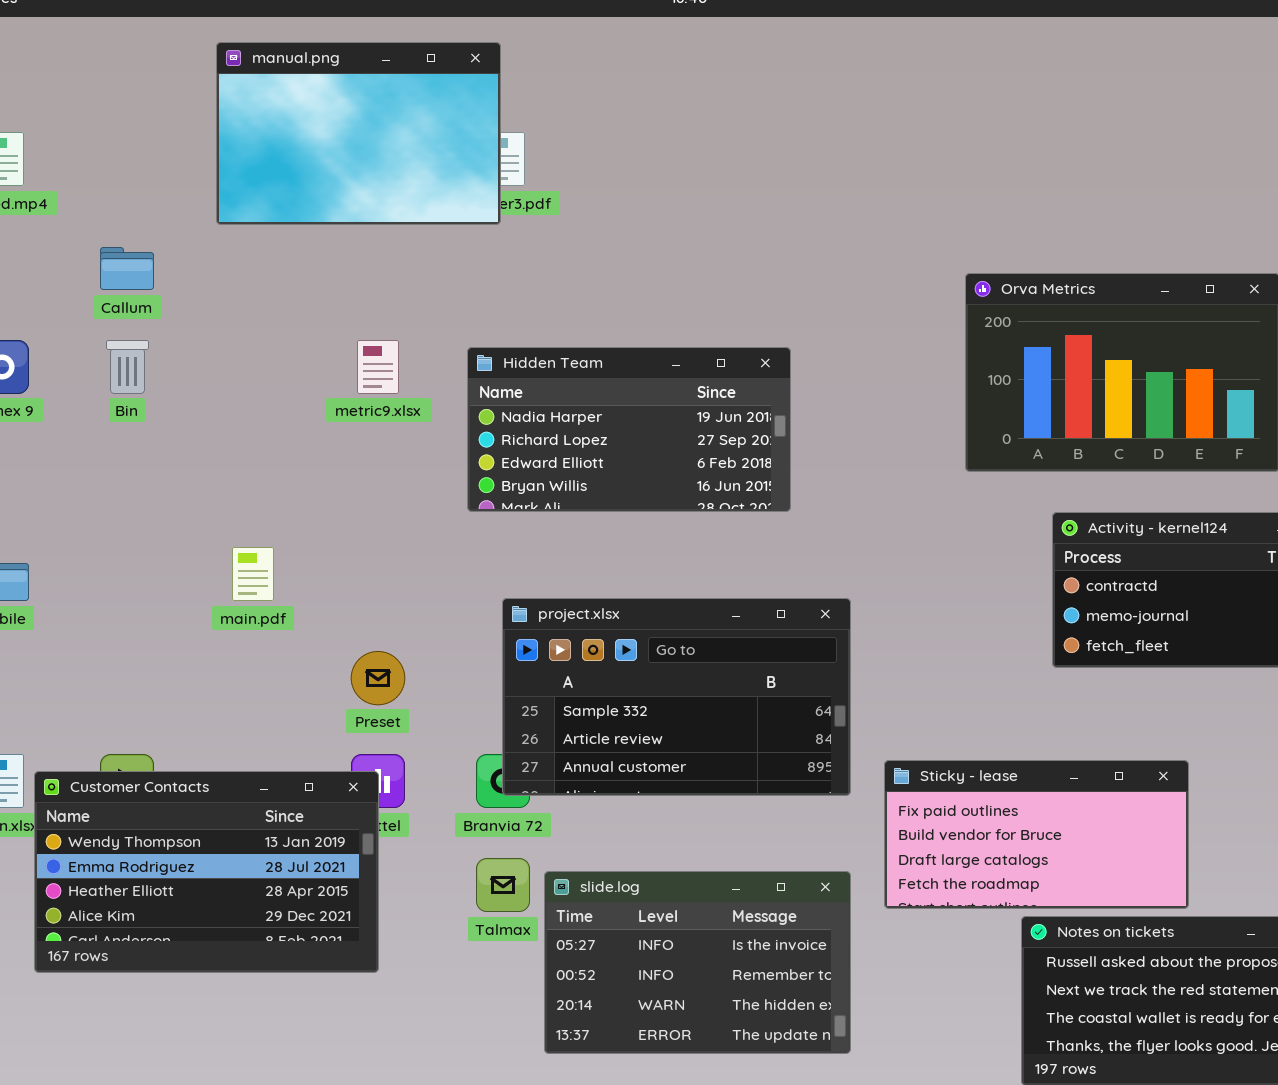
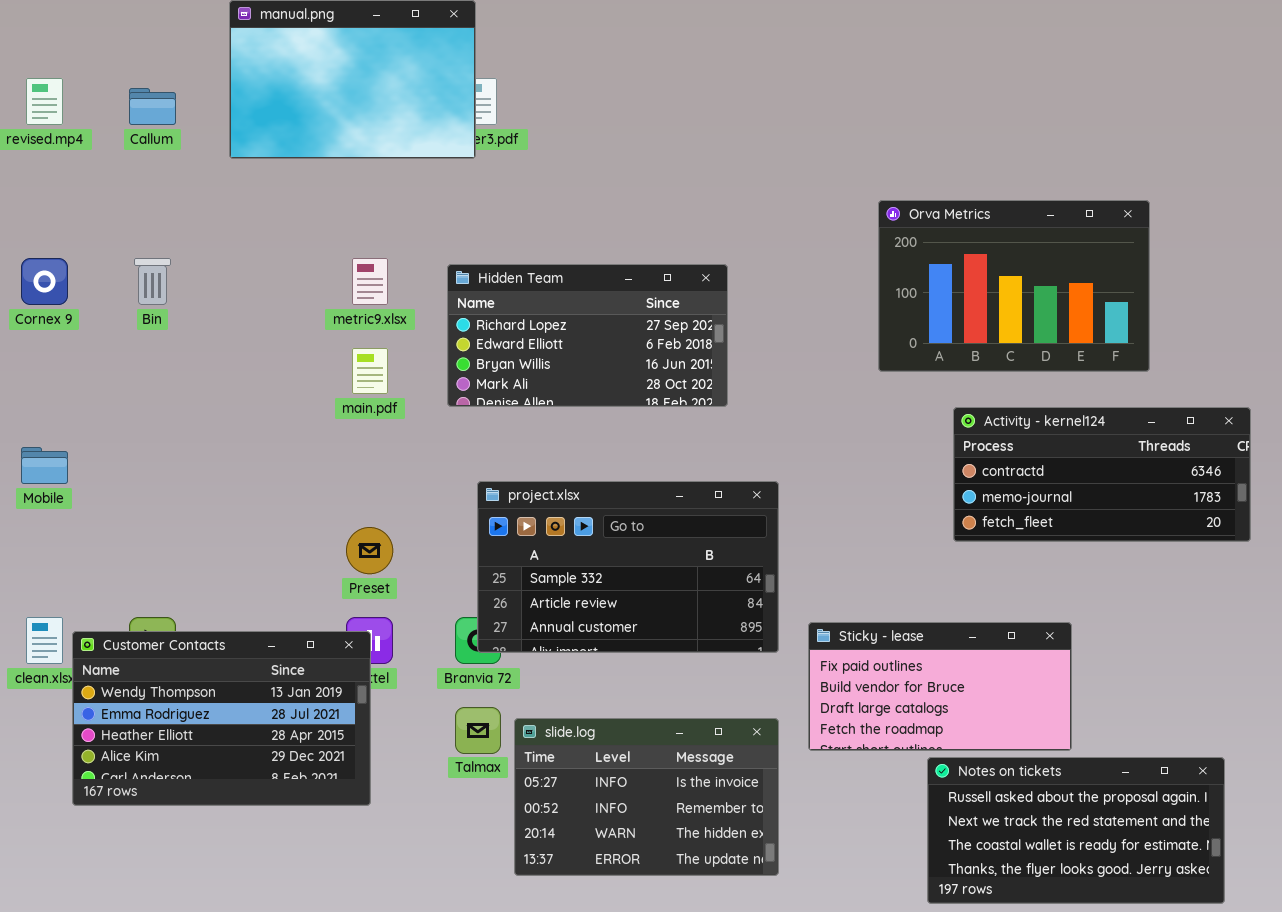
Callum: [100,247,154,290] -> [129,88,176,125], moved
Hidden Team: [467,347,791,512] -> [447,264,728,407], scrolled down 1 row
main.pdf: [232,547,274,601] -> [352,348,388,394], moved

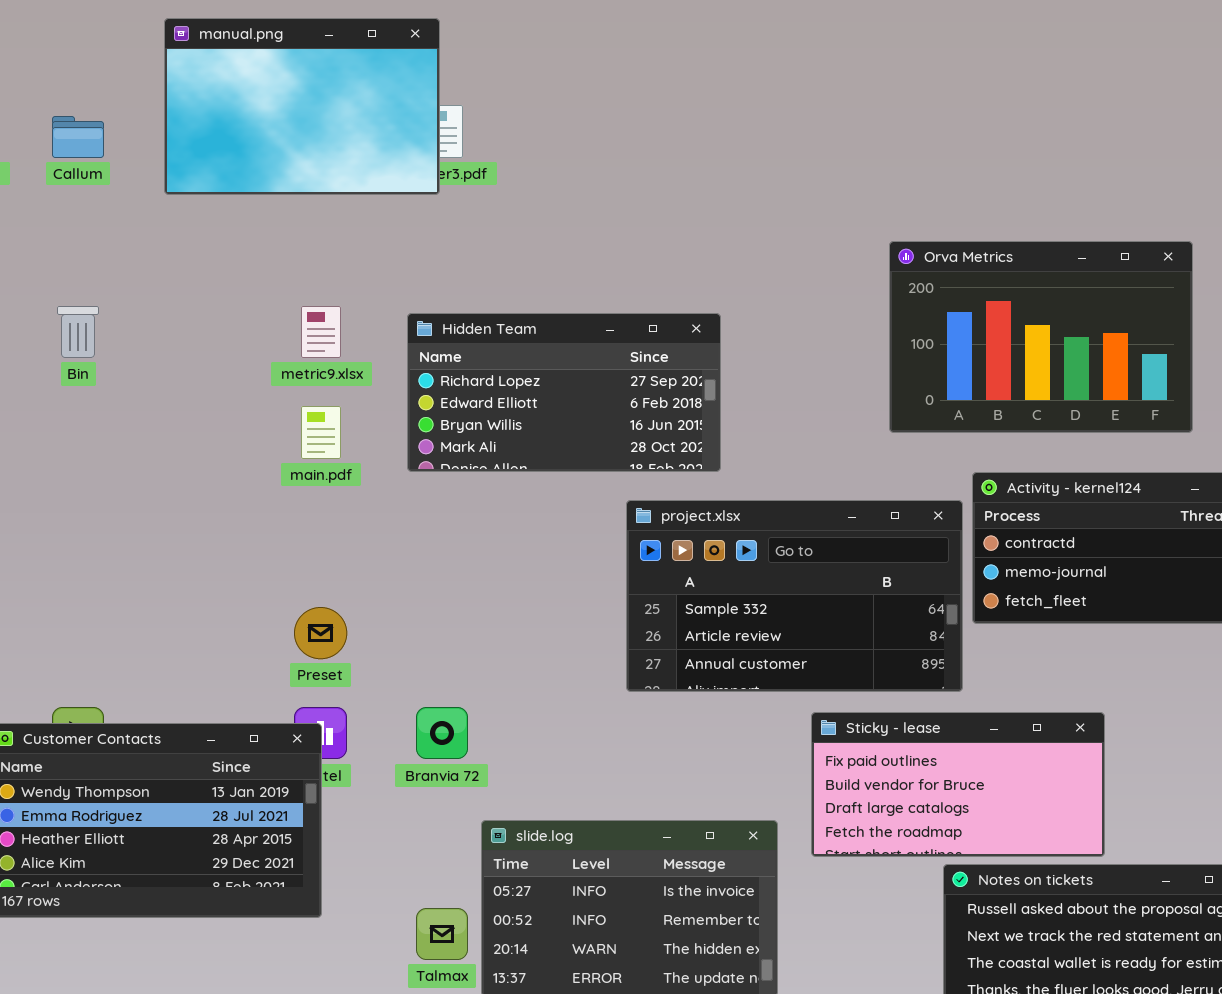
project.xlsx: [477,481,779,653] -> [626,500,963,692], moved
Talmax: [455,707,501,754] -> [416,908,468,960], moved

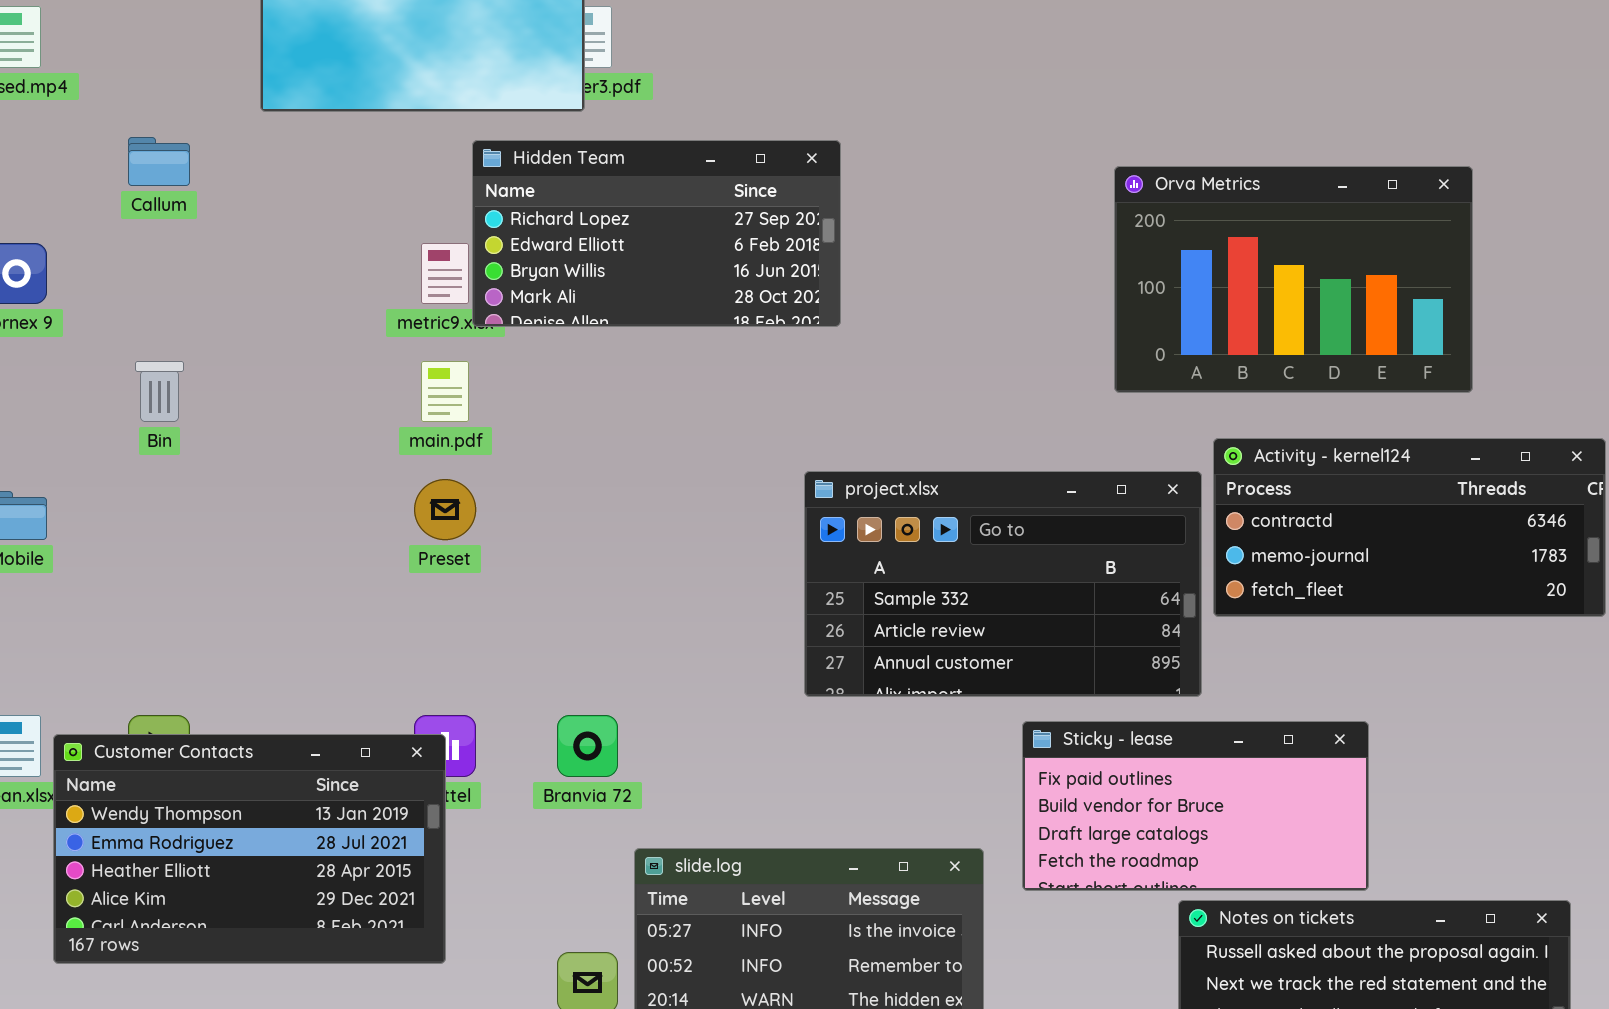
Callum: [52,116,104,158] -> [128,137,190,186], moved
Bin: [57,306,99,358] -> [135,361,184,422], moved
Hidden Team: [407,313,721,472] -> [472,140,841,327], moved
Preset: [294,607,347,659] -> [414,479,476,540], moved

